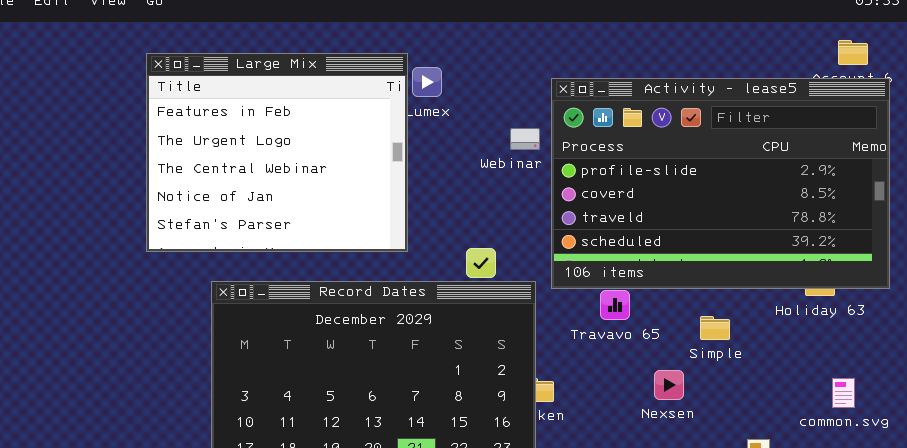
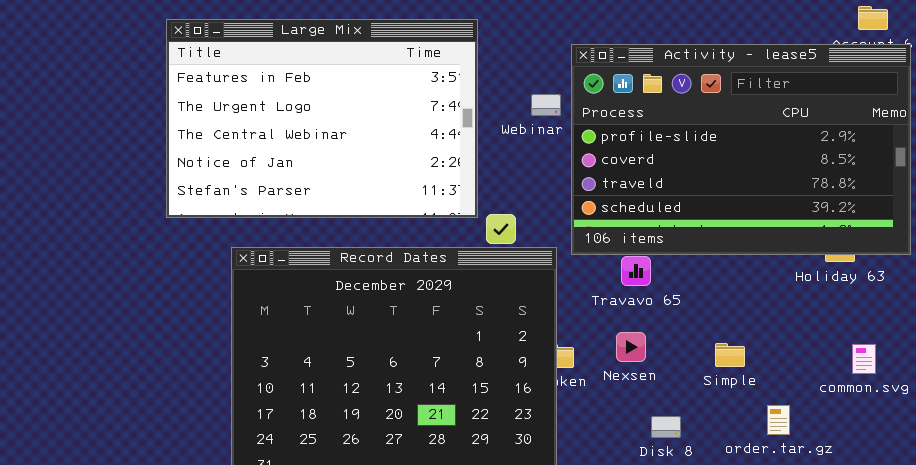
Large Mix: [146,53,408,252] -> [166,19,478,218], resized
Simple: [700,316,730,340] -> [715,343,745,367], moved
Nexsen: [654,370,684,400] -> [616,332,646,362], moved

